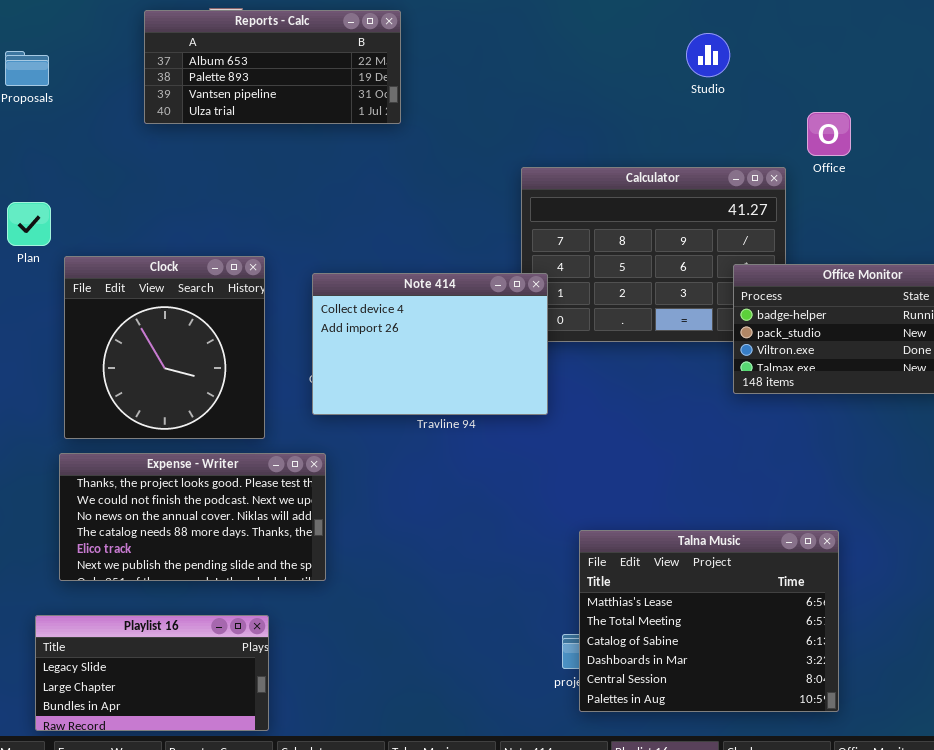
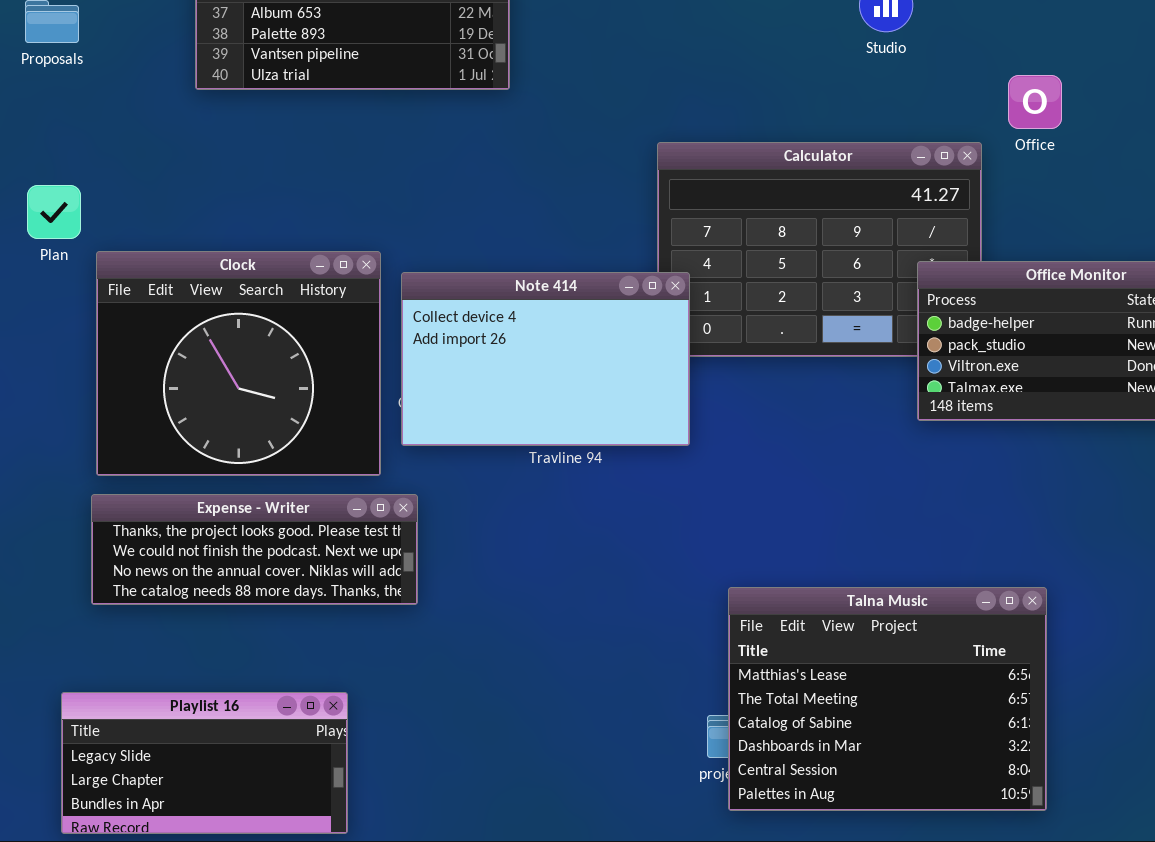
Clock: [64,256,265,439] -> [96,251,381,476], resized
Expense - Writer: [59,453,326,581] -> [91,494,418,605], resized

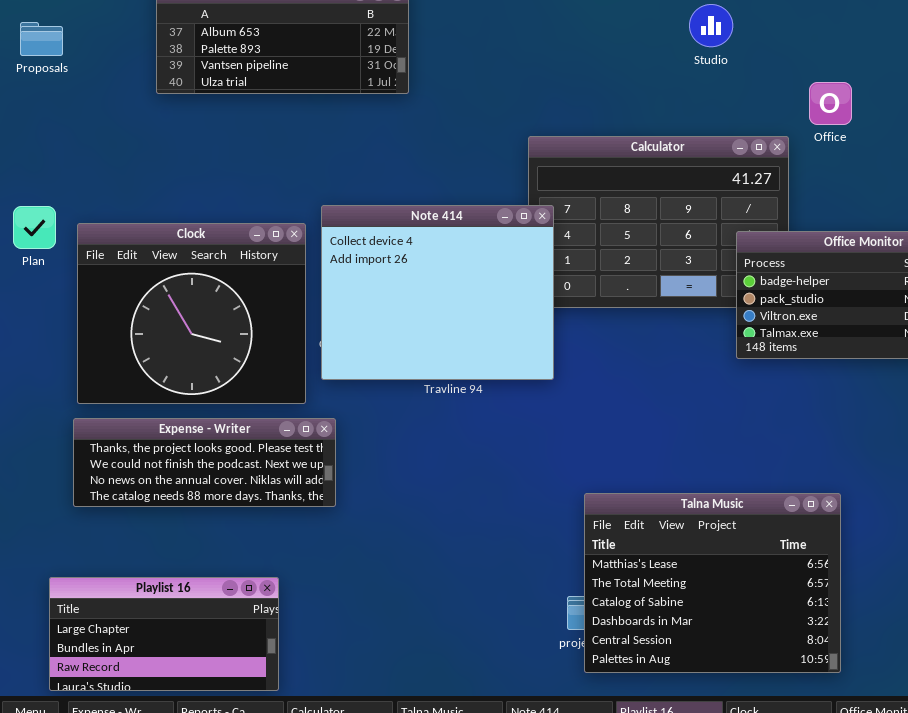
Plan: [27,185,81,239] -> [13,206,56,249], moved
Note 414: [401,272,690,446] -> [321,205,554,380], resized
Playlist 16: [61,692,348,834] -> [49,577,279,691], scrolled down 1 row

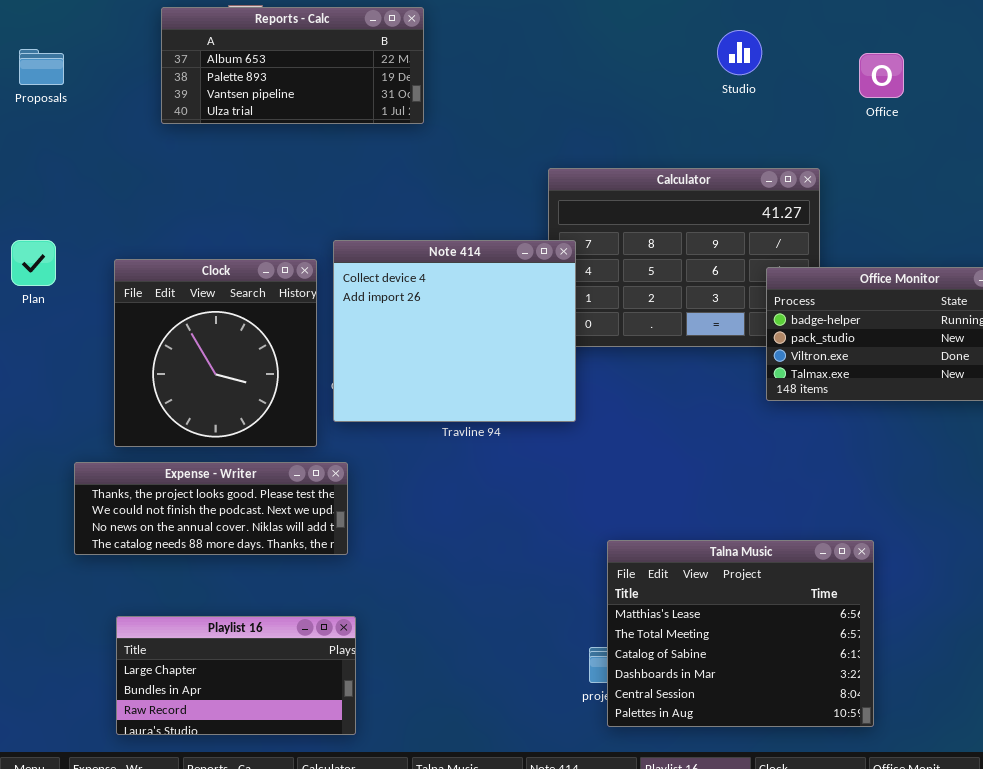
Office: [809,82,852,125] -> [859,53,904,98], moved
Clock: [77,223,306,404] -> [114,259,317,447], resized
Playlist 16: [49,577,279,691] -> [116,616,356,735], moved

